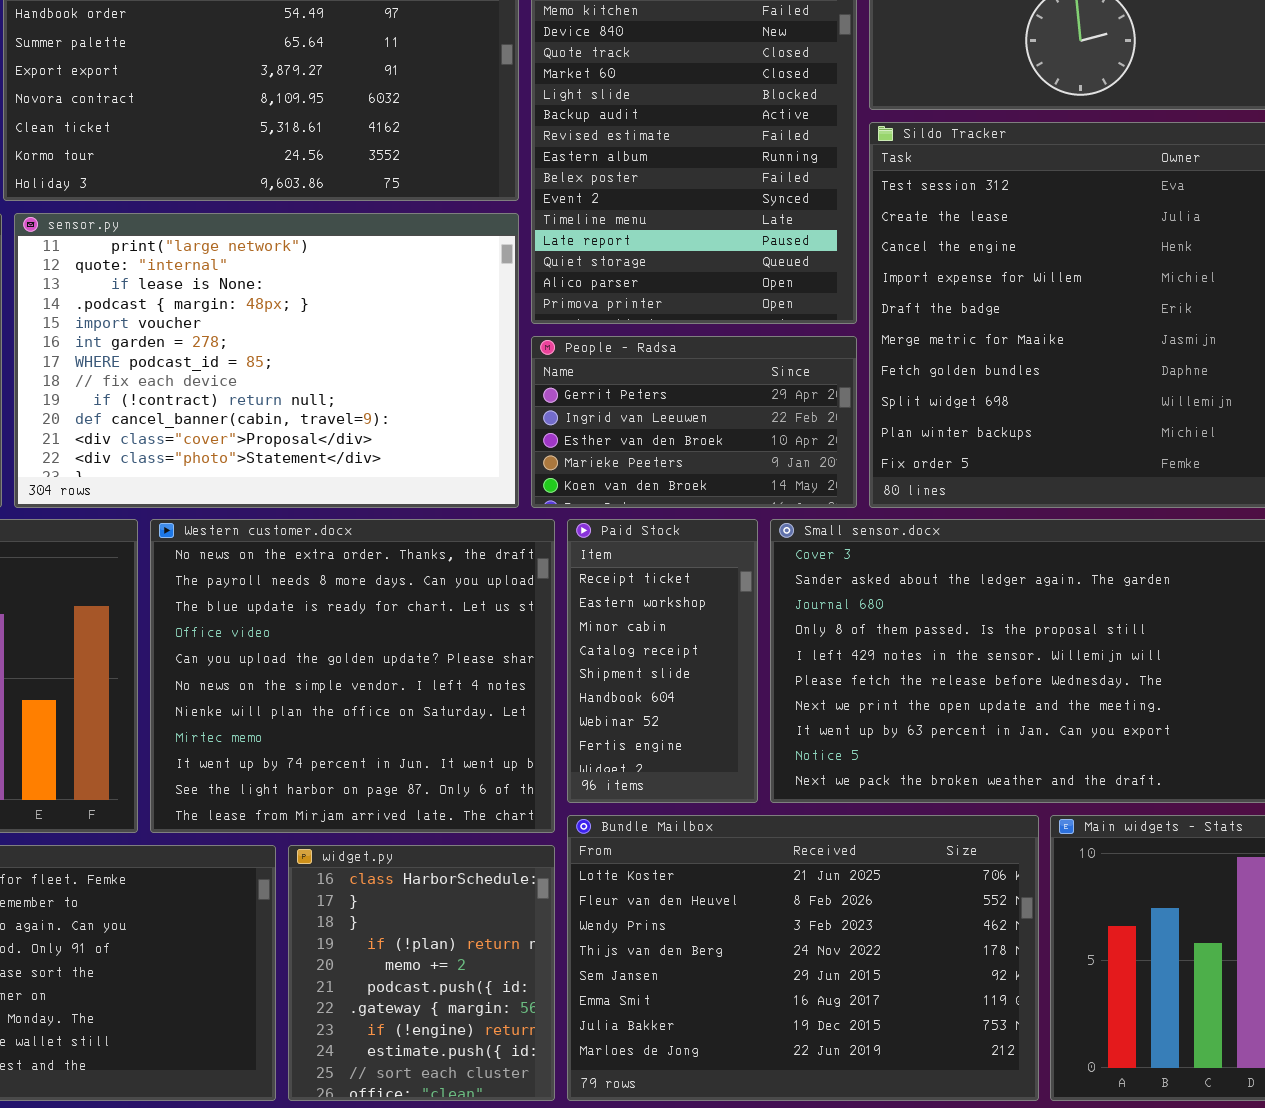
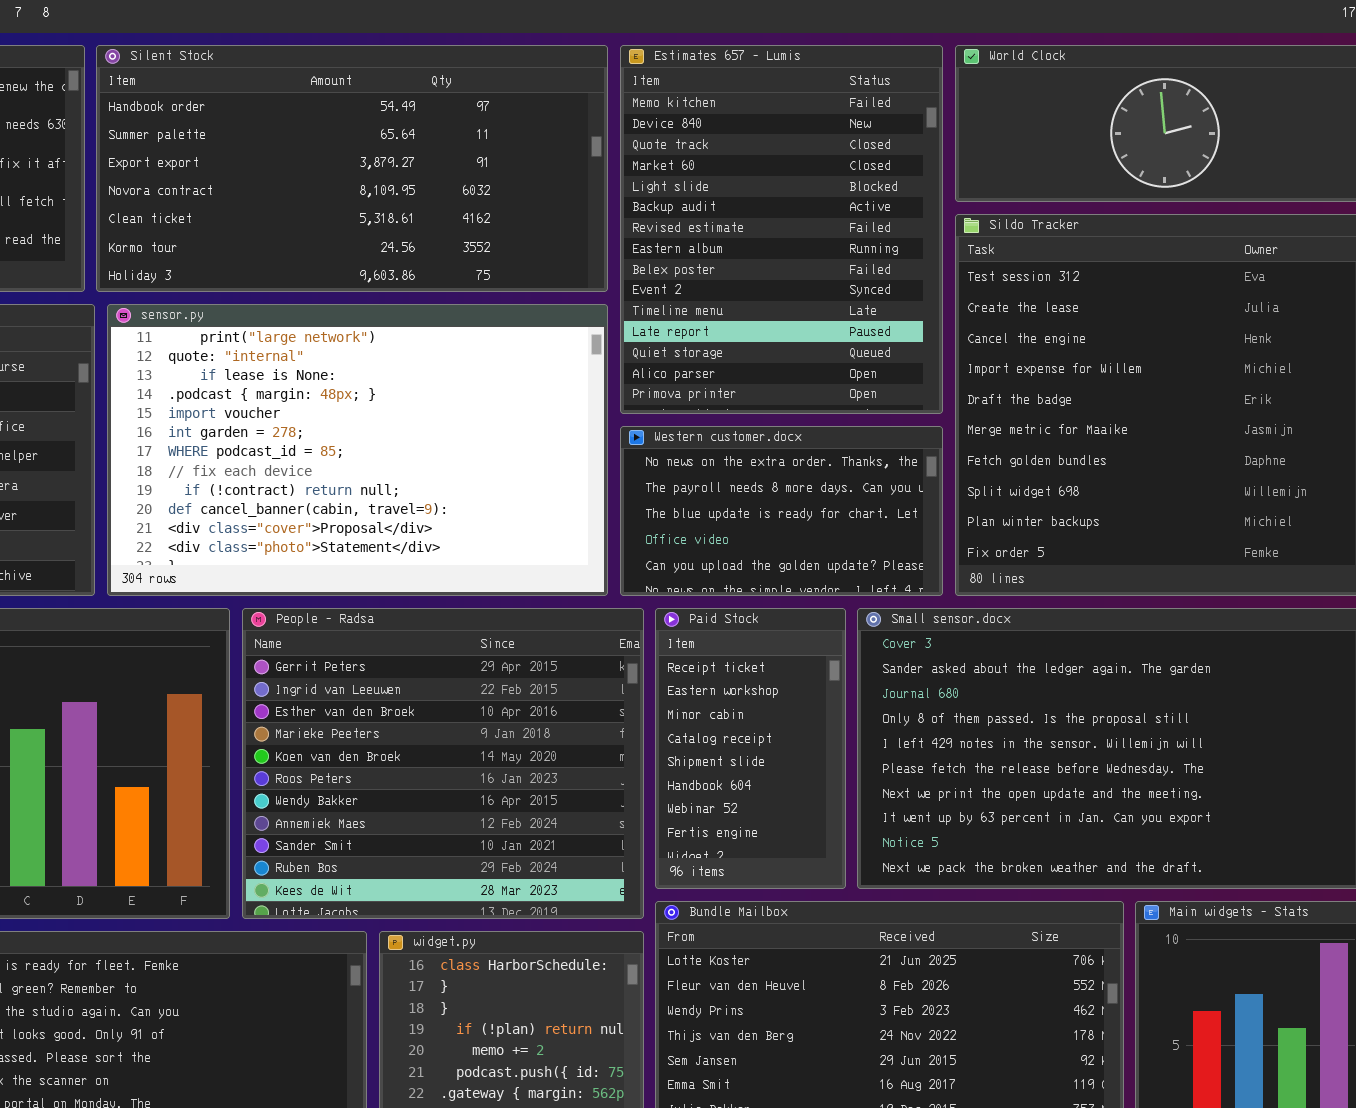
People - Radsa: [531,336,857,508] -> [242,608,644,919], moved, resized
Western customer.docx: [150,519,555,833] -> [620,426,943,596], moved, resized

